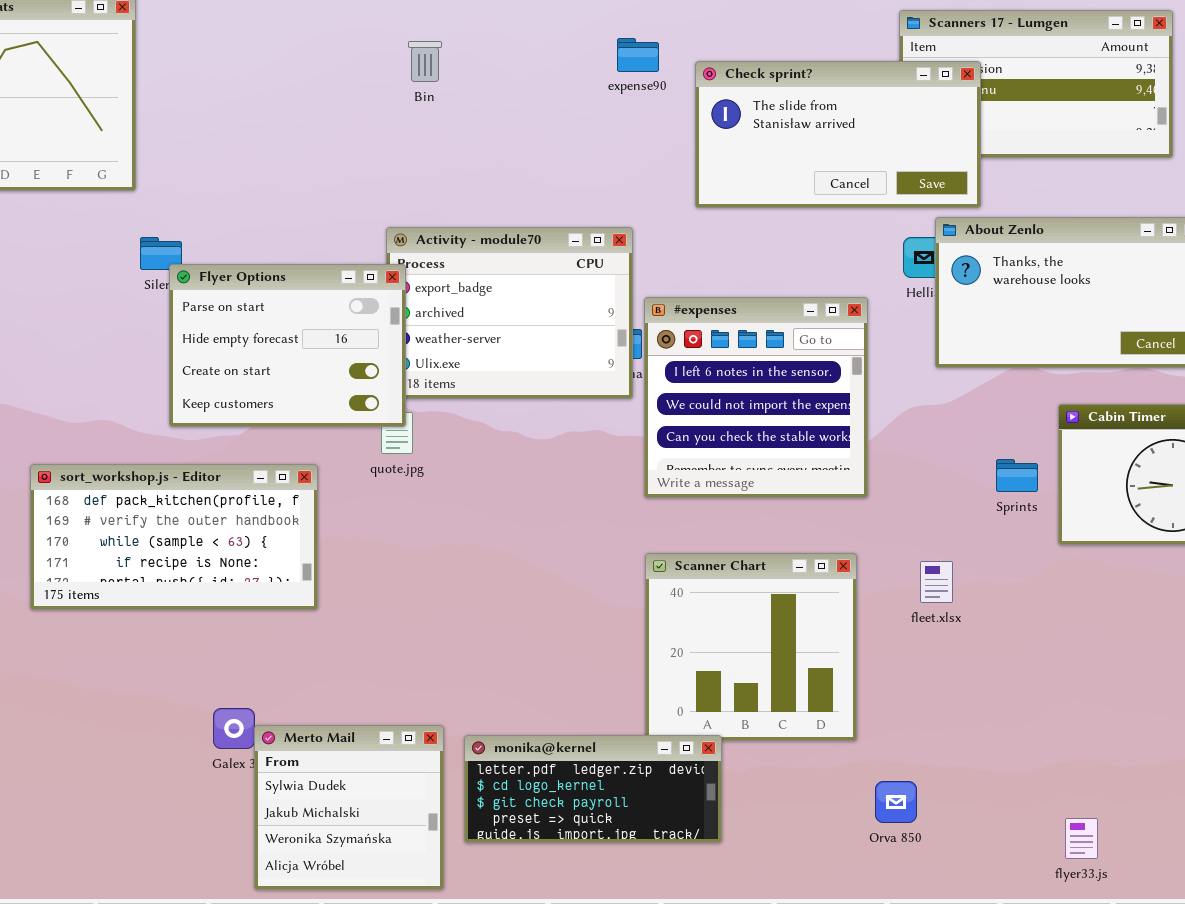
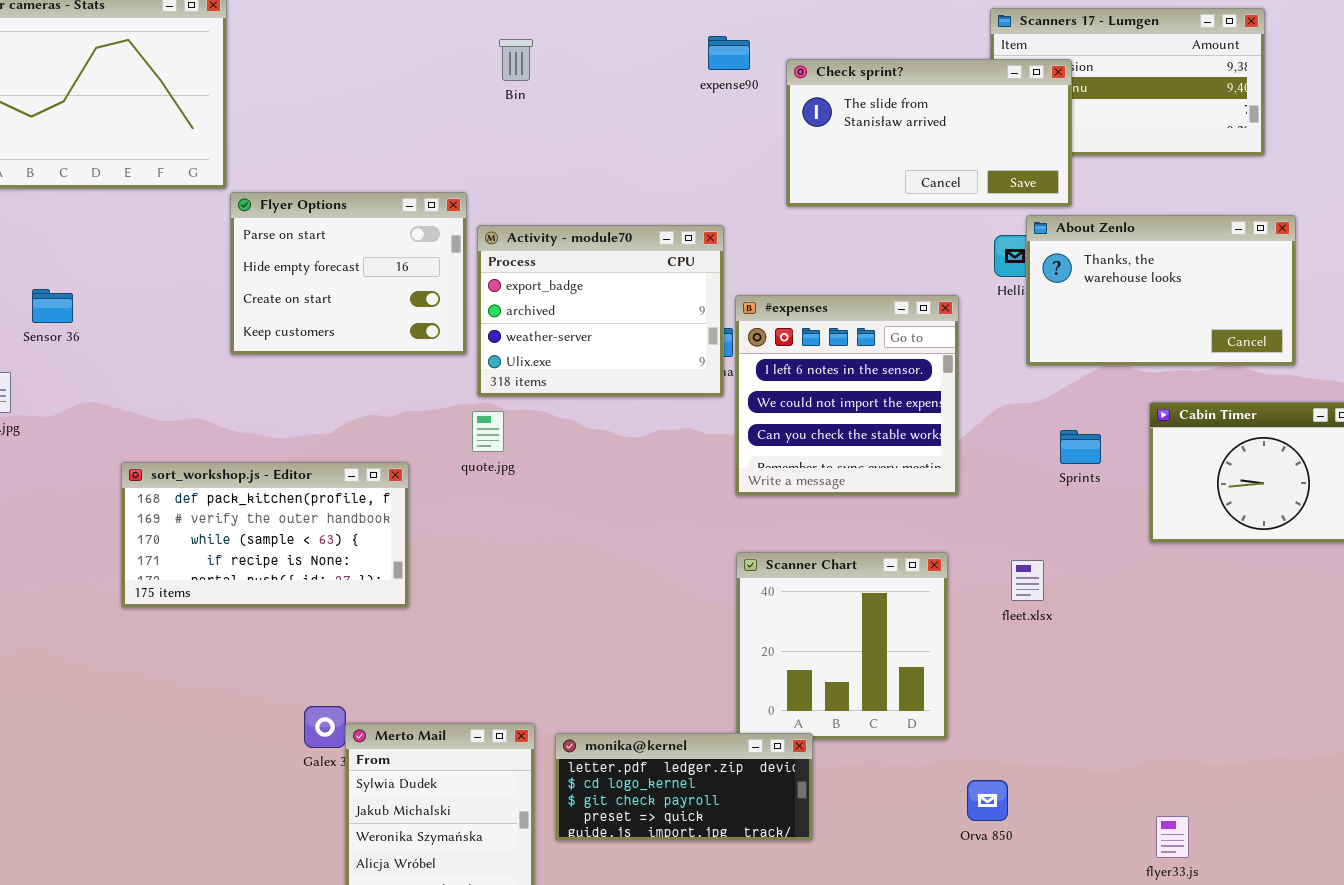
Flyer Options: [169,264,406,427] -> [230,192,467,355], moved
Sprints: [996,459,1038,492] -> [1060,430,1101,464], moved

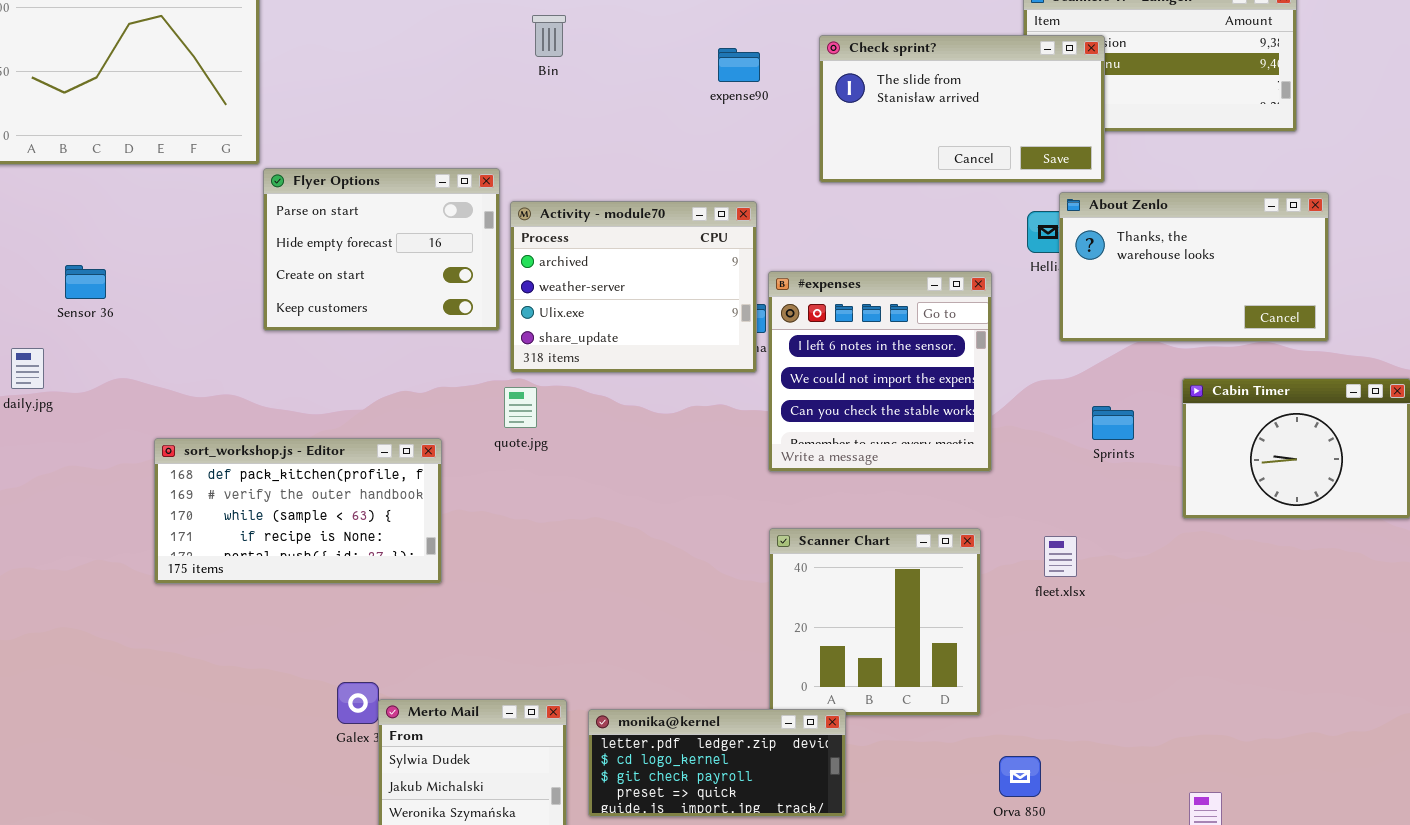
expense90: [708,36,750,70] -> [718,48,760,82], moved
Activity - module70: [477,225,724,397] -> [510,201,757,373], scrolled down 1 row

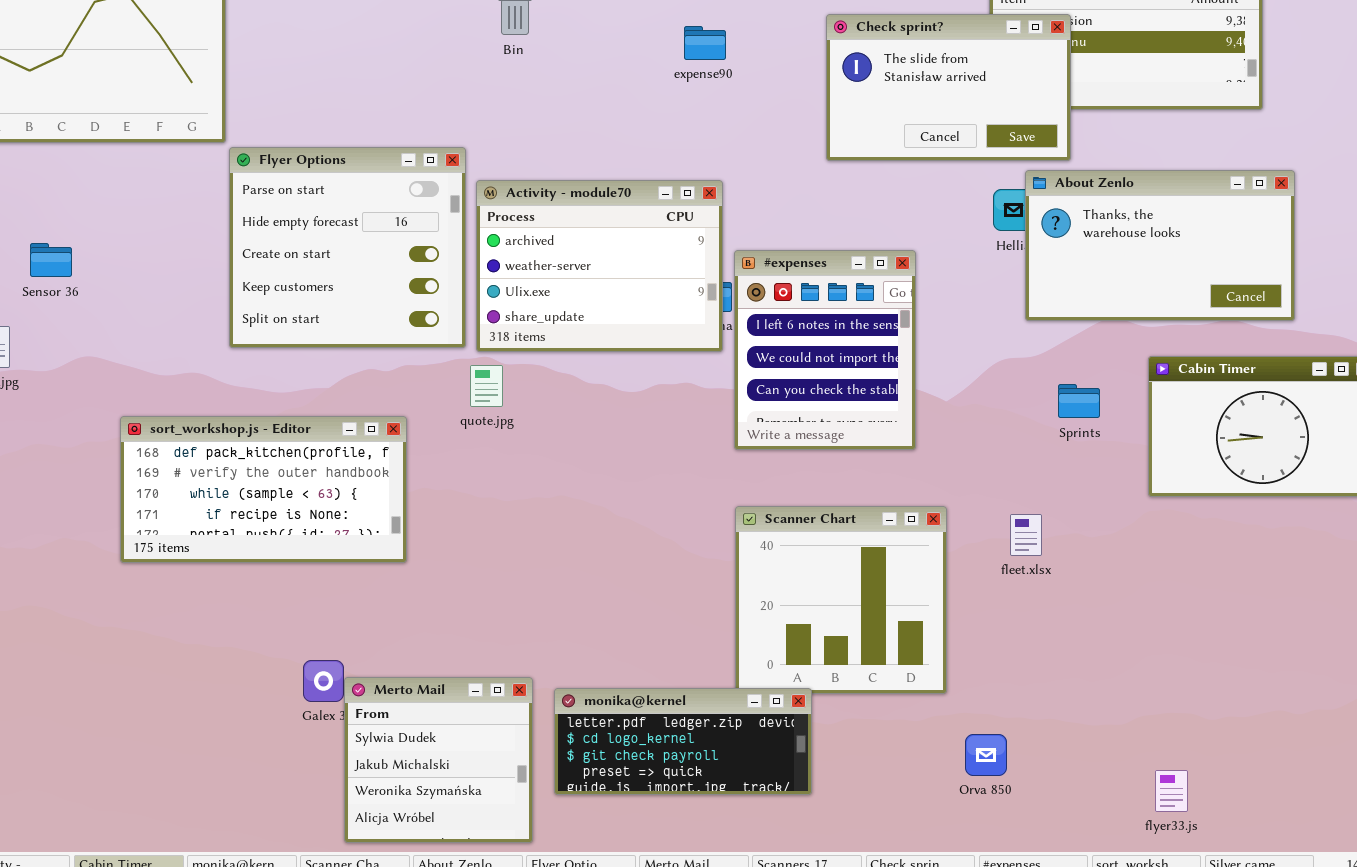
Check sprint?: [819,35,1105,183] -> [826,14,1071,161], resized
Flyer Options: [263,168,500,331] -> [229,147,466,348], resized
#expenses: [768,271,992,472] -> [734,250,916,450], resized

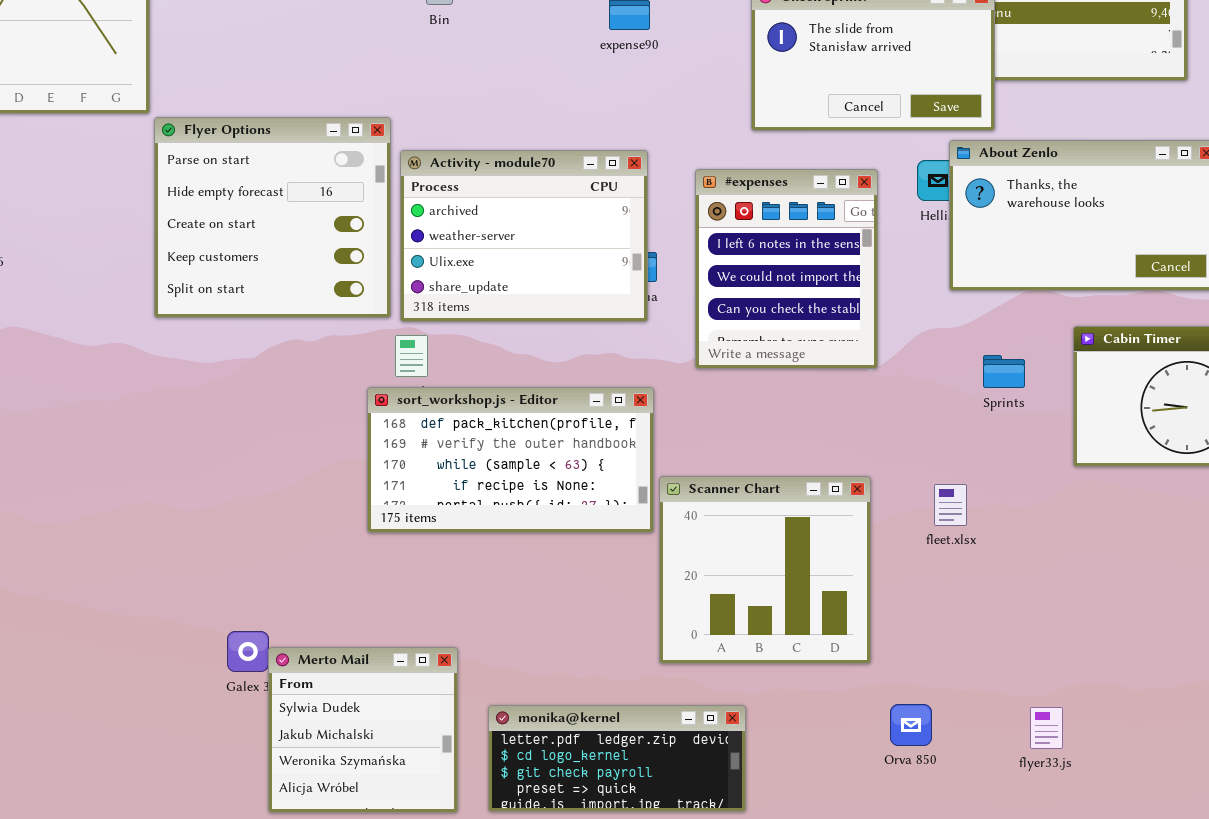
#expenses: [734,250,916,450] -> [695,169,878,369], moved
sort_workshop.js - Editor: [120,416,407,563] -> [367,387,654,533], moved
monika@kernel: [554,688,812,795] -> [488,705,746,812], moved
flyer33.js: [1155,770,1188,812] -> [1030,707,1063,749], moved

